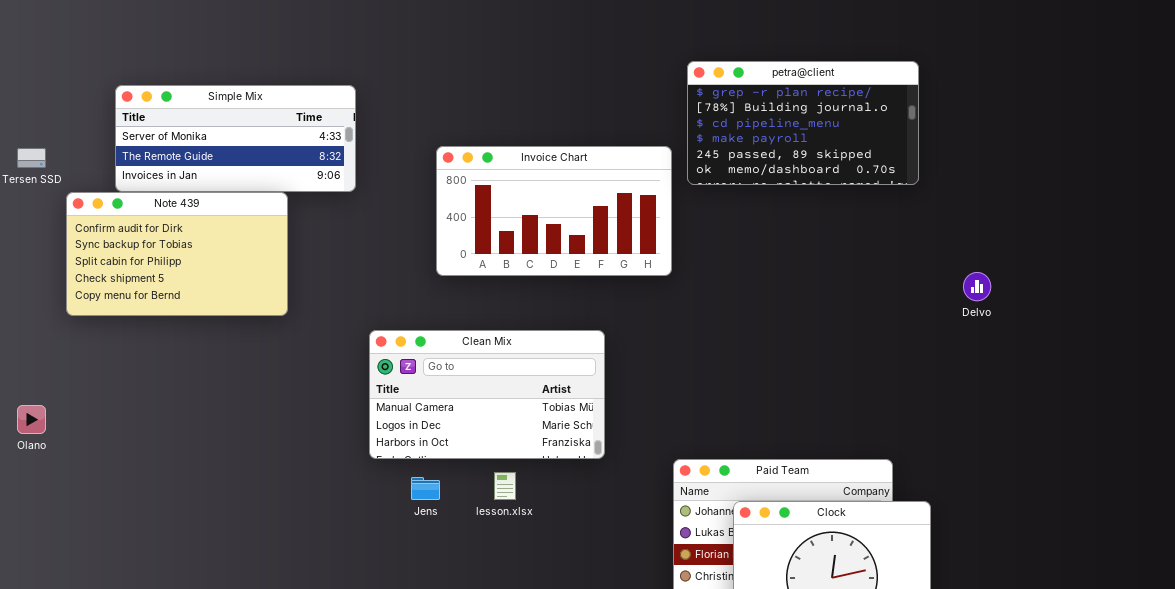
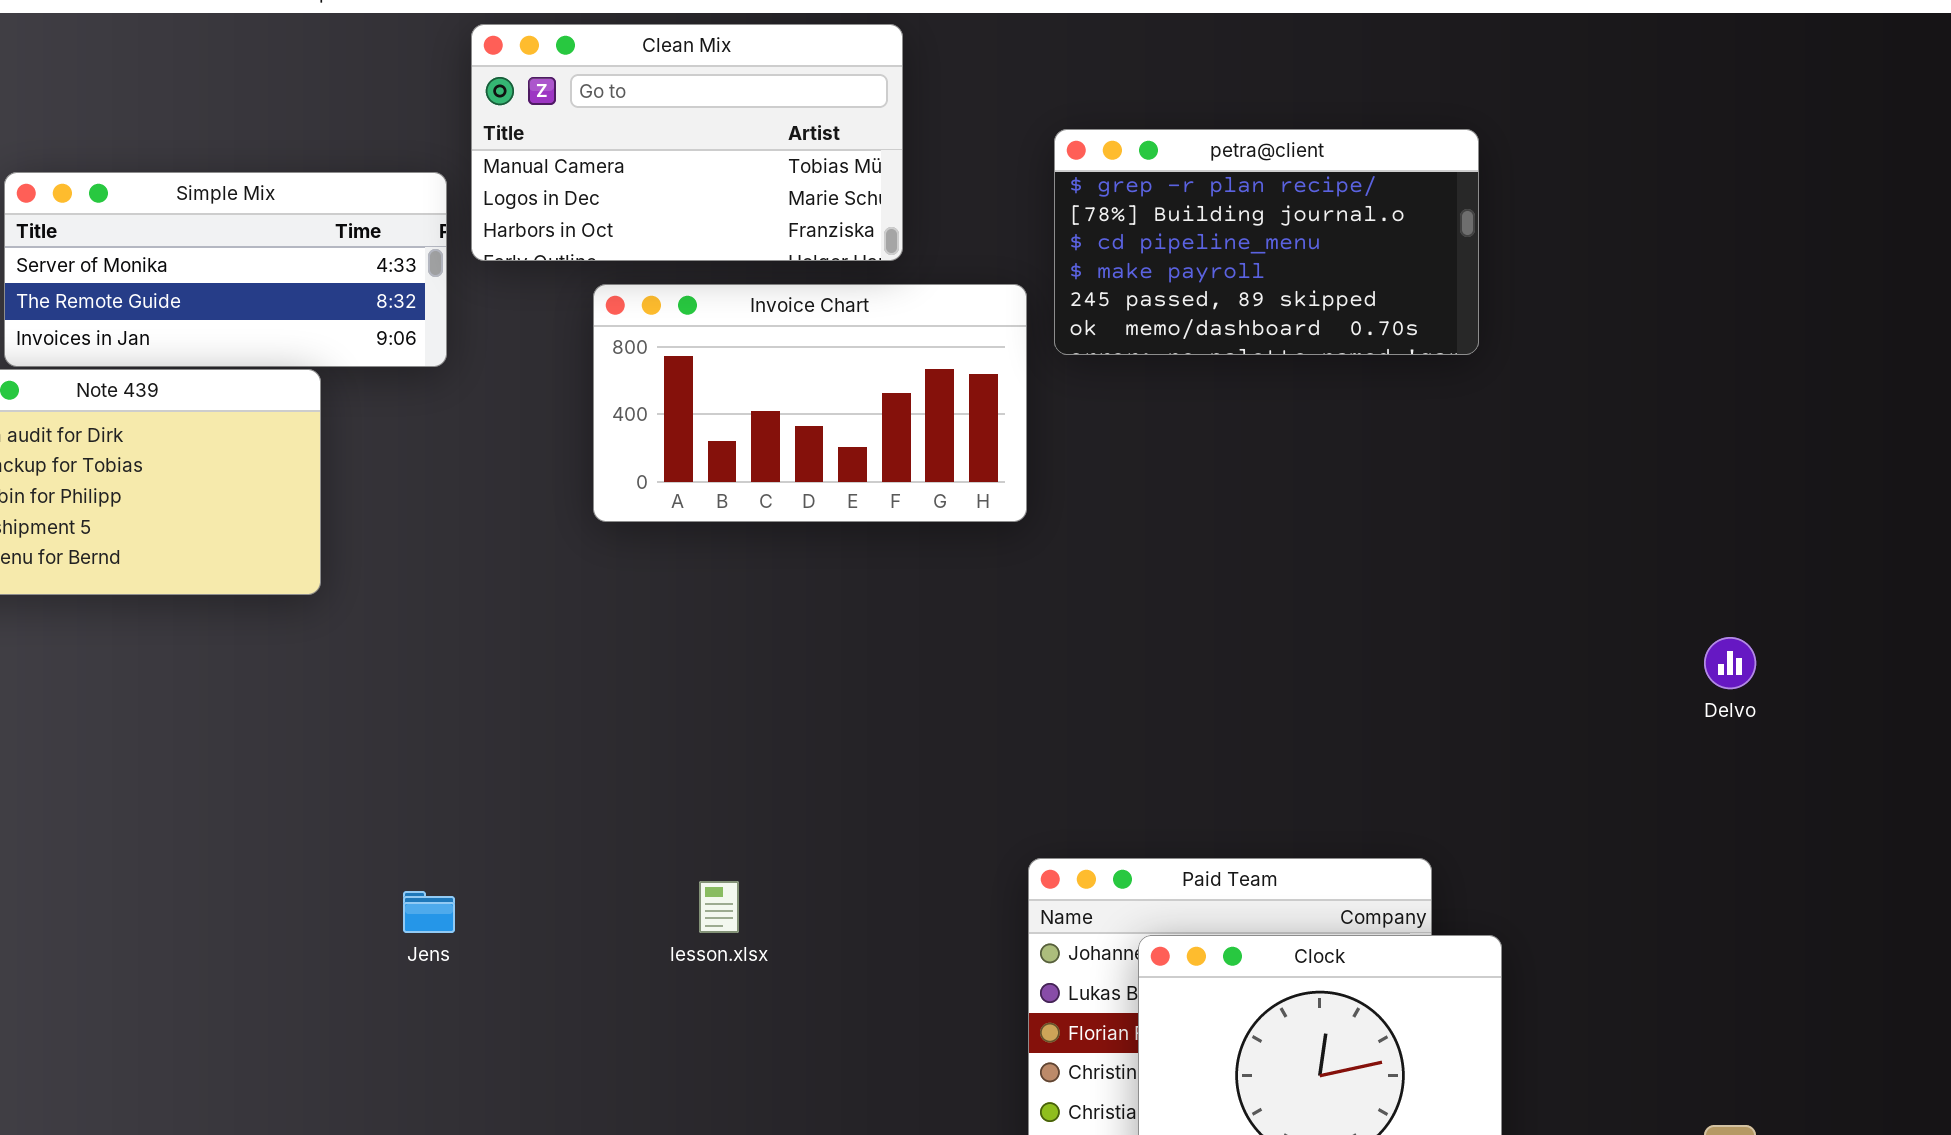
Delvo: [963,272,991,301] -> [1704,637,1756,689], moved
Clean Mix: [369,330,605,459] -> [471,24,903,261], moved
Jens: [411,477,440,500] -> [403,891,455,933], moved

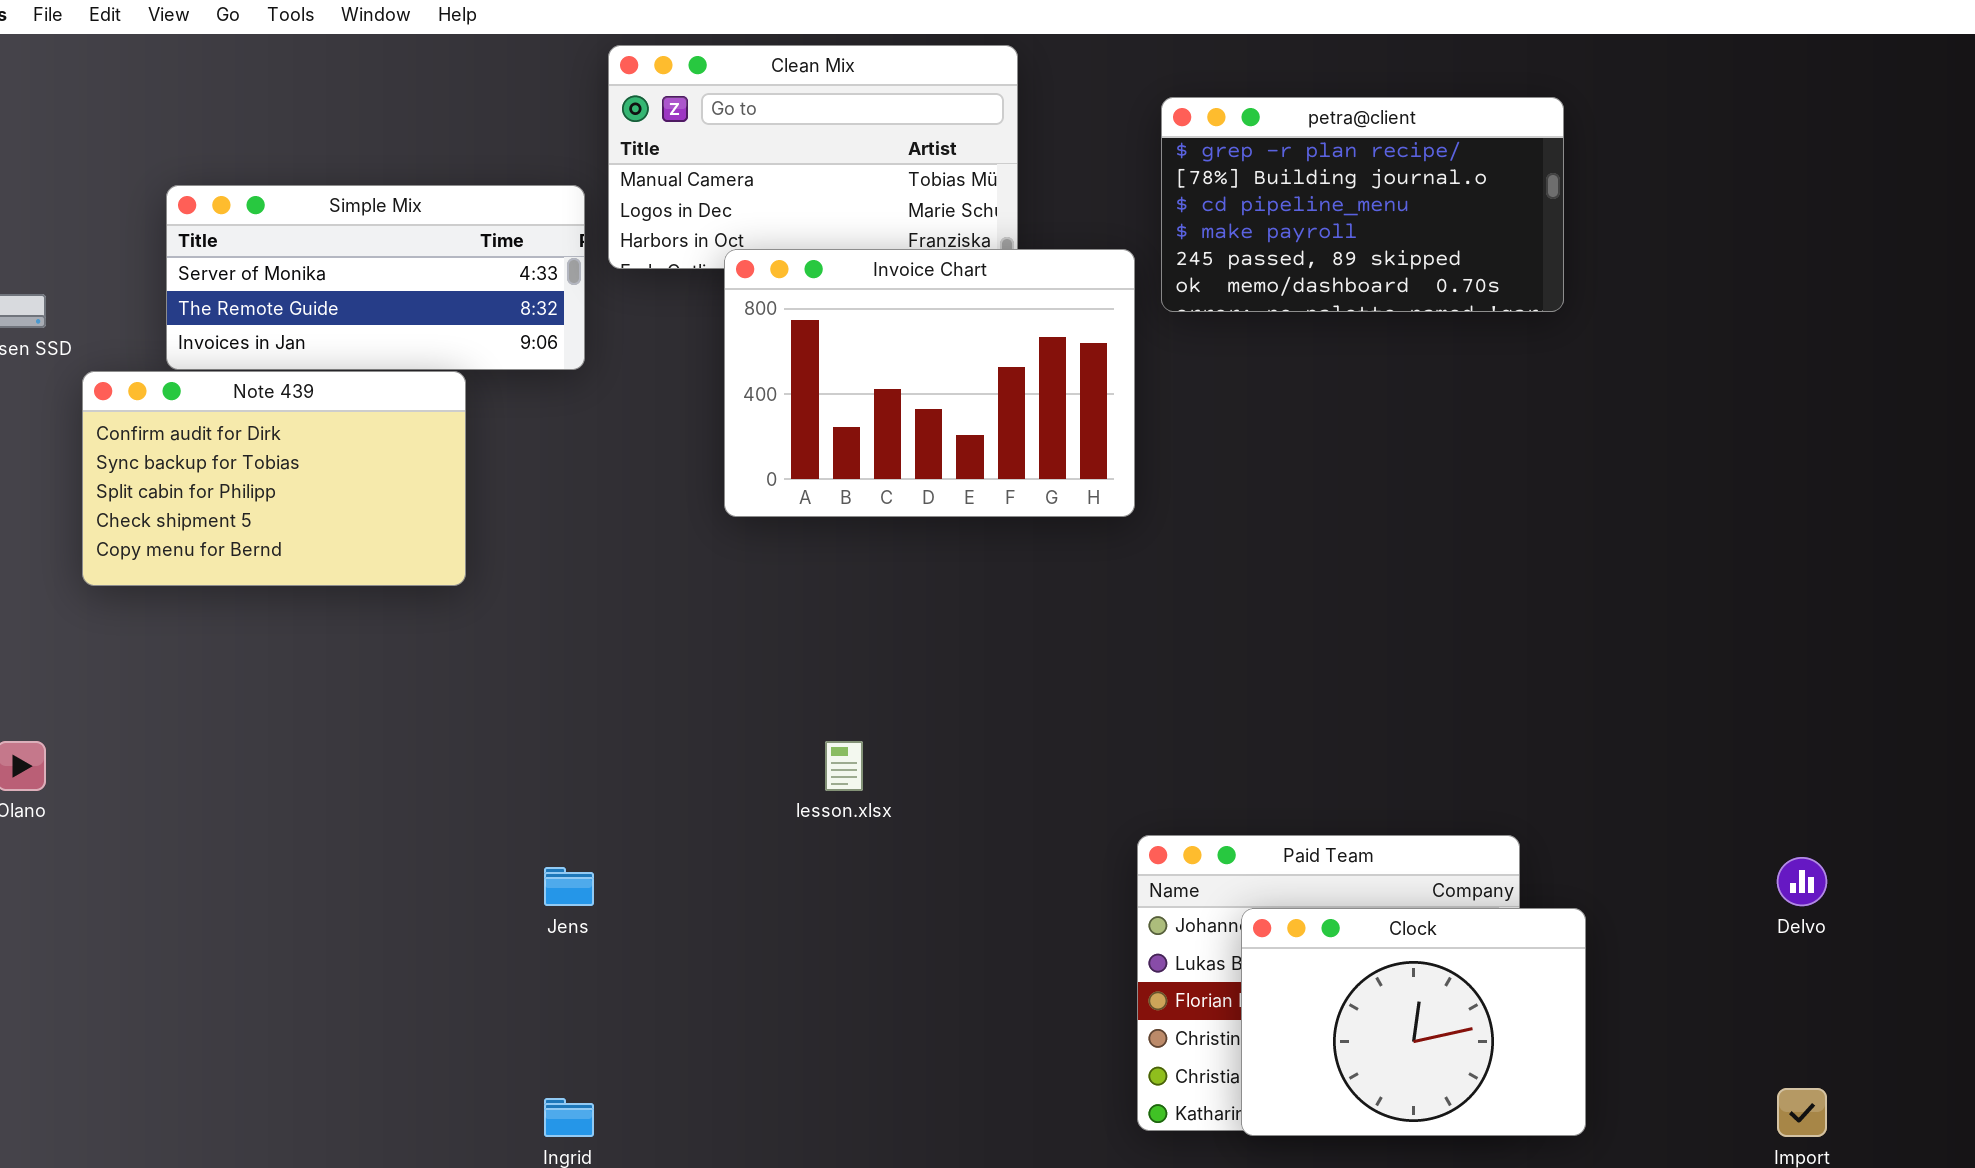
petra@client: [1054,129,1479,355] -> [1161,97,1564,312], moved
Invoice Chart: [593,284,1027,522] -> [724,249,1135,517], resized
Delvo: [1704,637,1756,689] -> [1777,857,1827,906], moved
lesson.xlsx: [699,881,739,933] -> [825,741,863,791], moved

